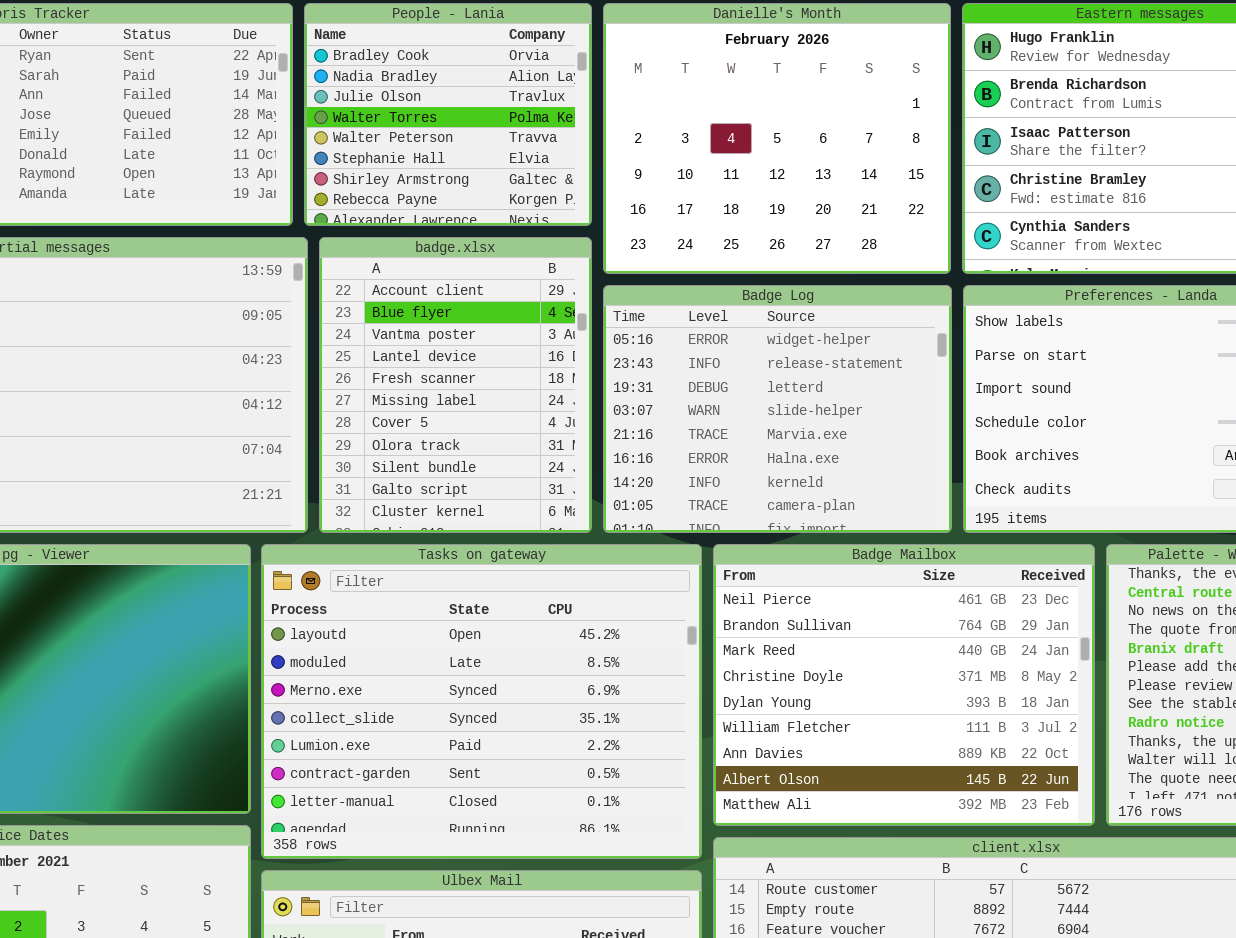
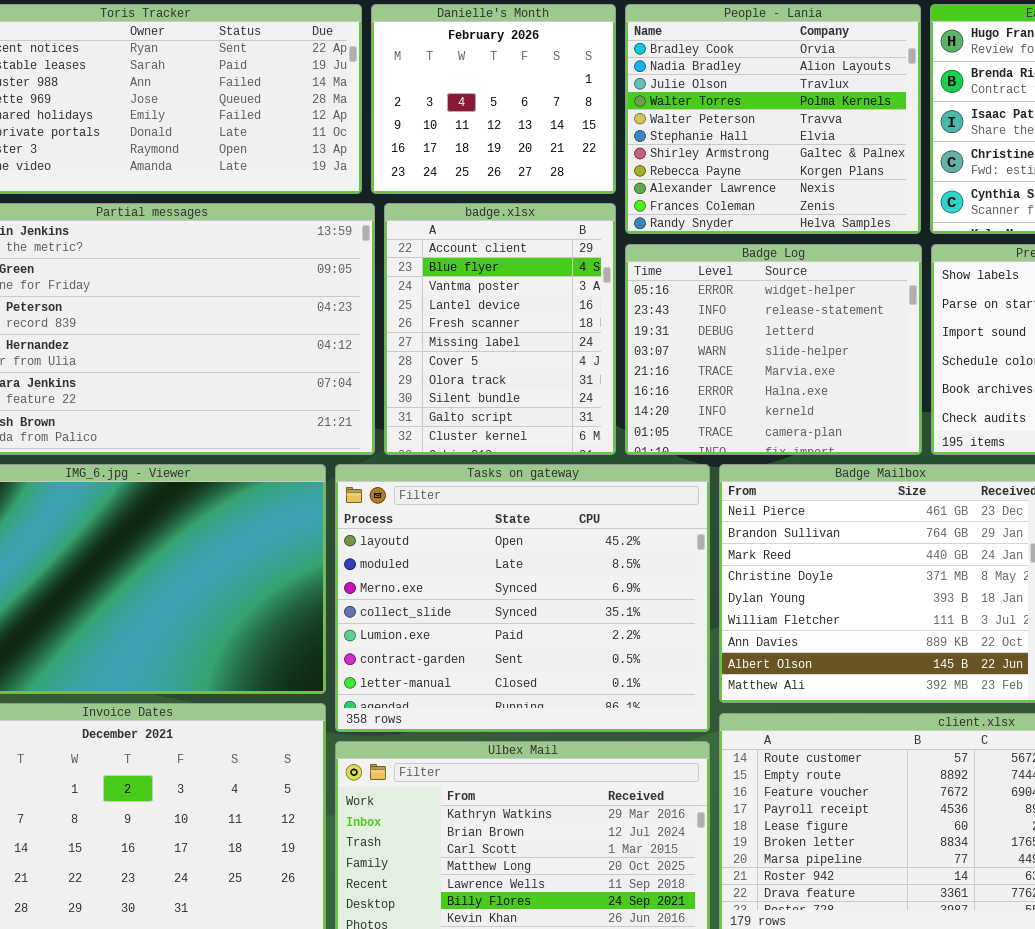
People - Lania: [304,3,592,226] -> [625,4,921,234], moved, resized
Danielle's Month: [603,3,951,274] -> [371,4,616,194], moved, resized

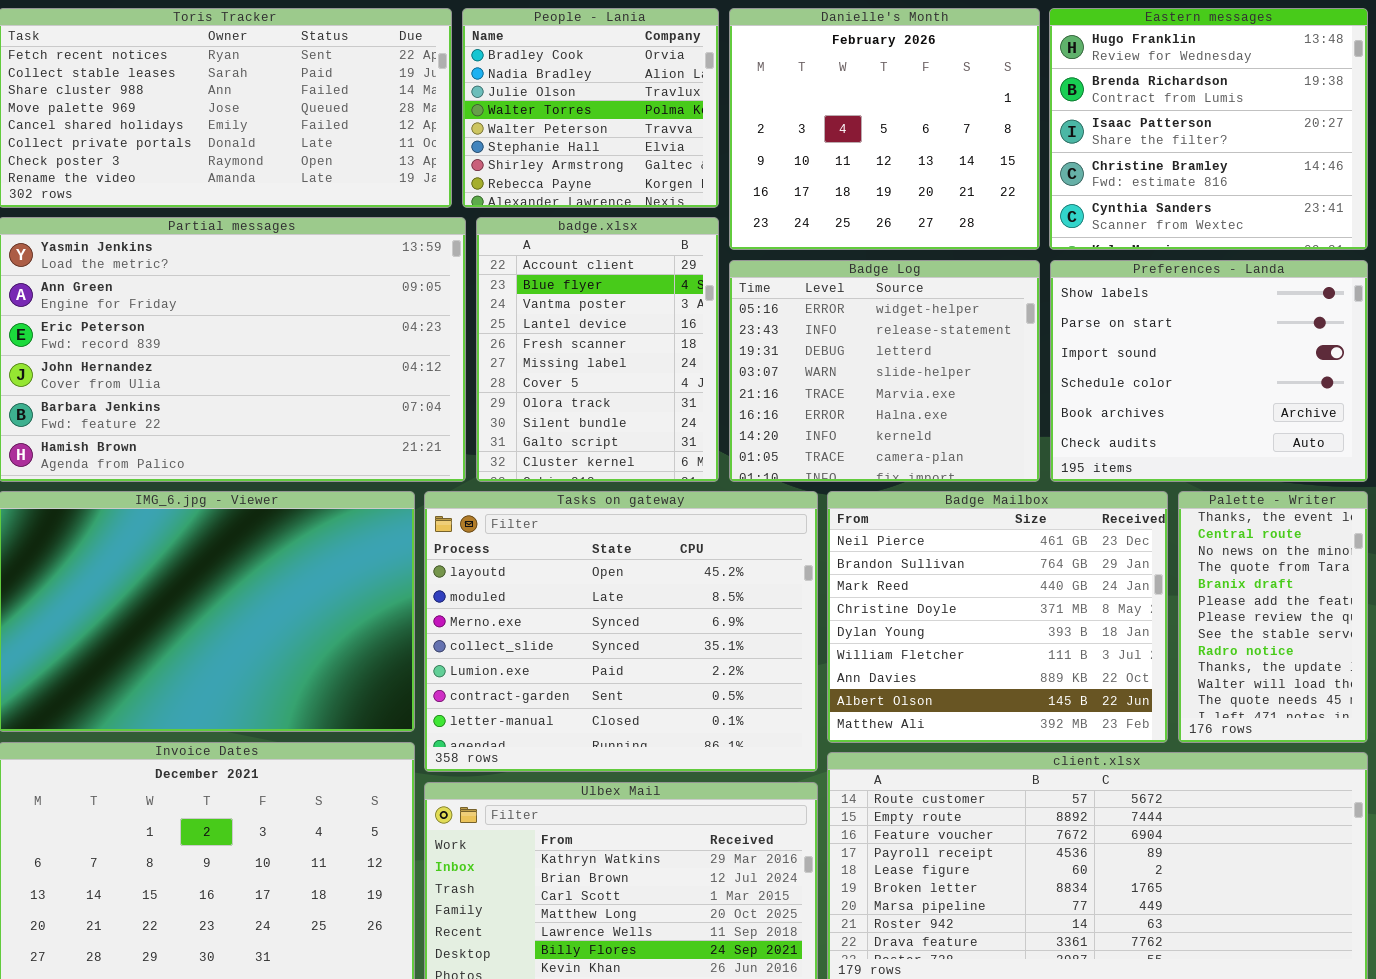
Danielle's Month: [371,4,616,194] -> [729,8,1040,250], moved, resized
People - Lania: [625,4,921,234] -> [462,8,719,208], moved, resized

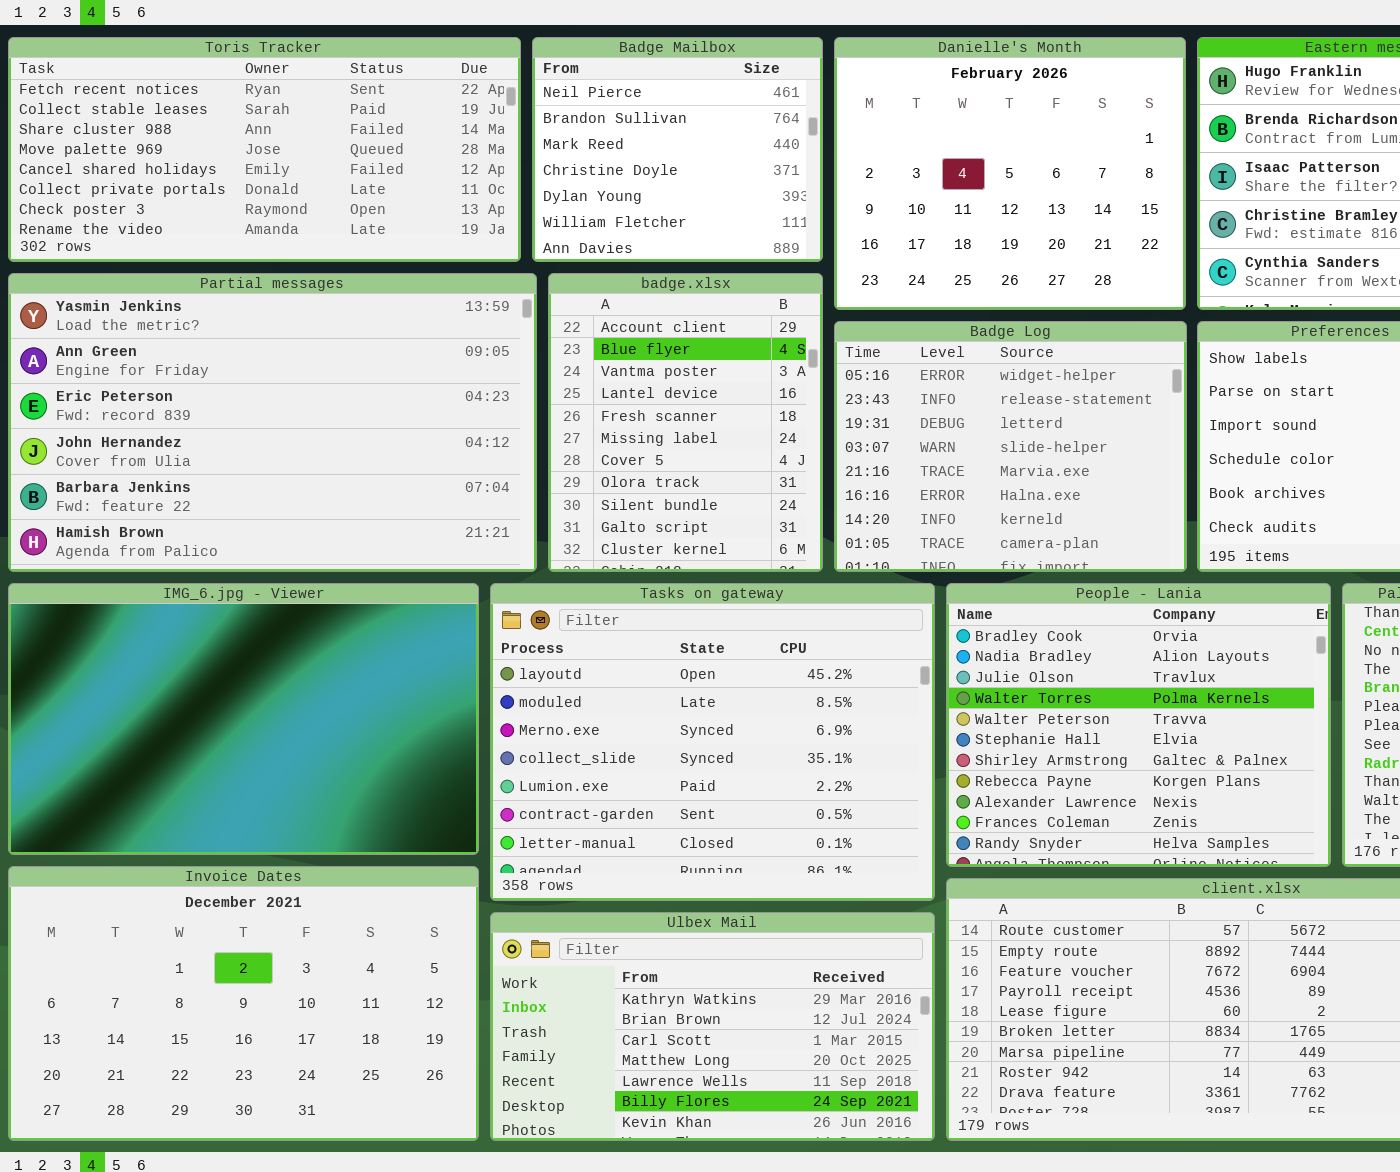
People - Lania: [462,8,719,208] -> [946,583,1331,867], moved, resized
Badge Mailbox: [827,491,1168,743] -> [532,37,823,262], moved, resized

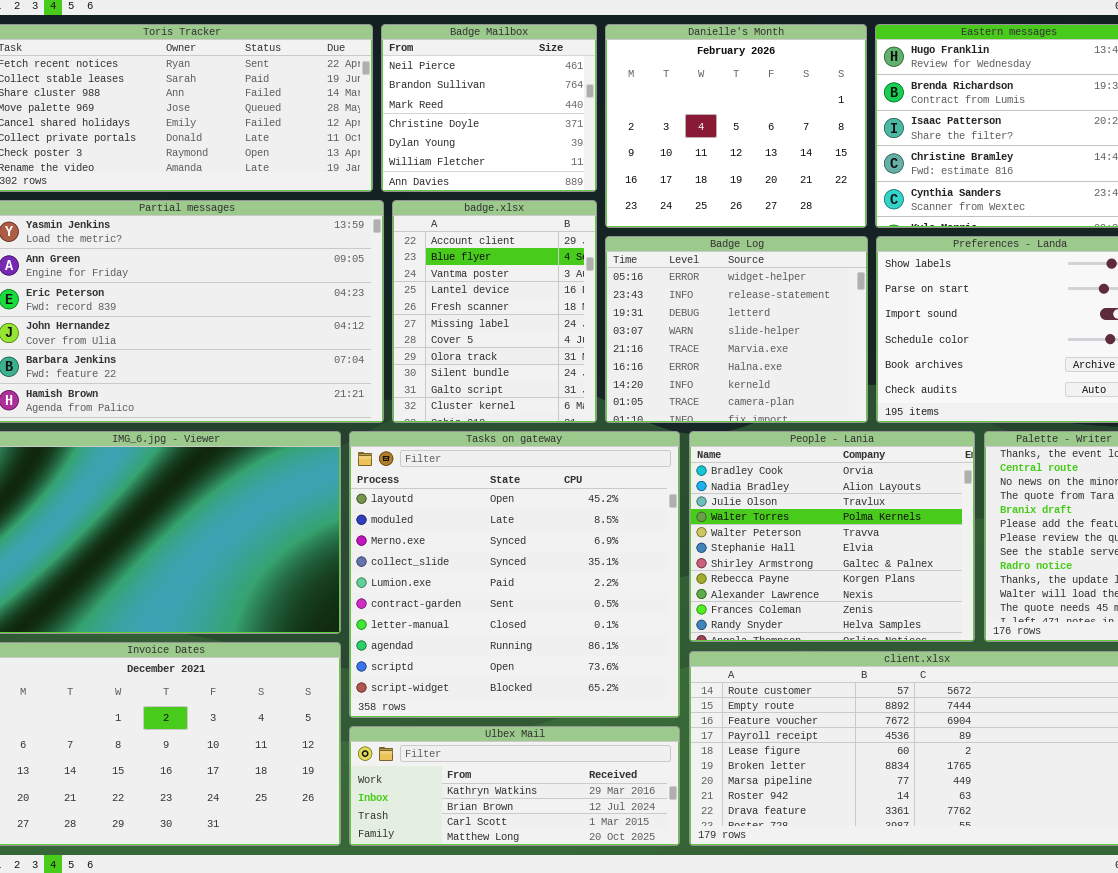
Tasks on gateway: [490,583,935,901] -> [349,431,680,718], resized
Ulbex Mail: [490,912,935,1141] -> [349,726,680,846], resized

